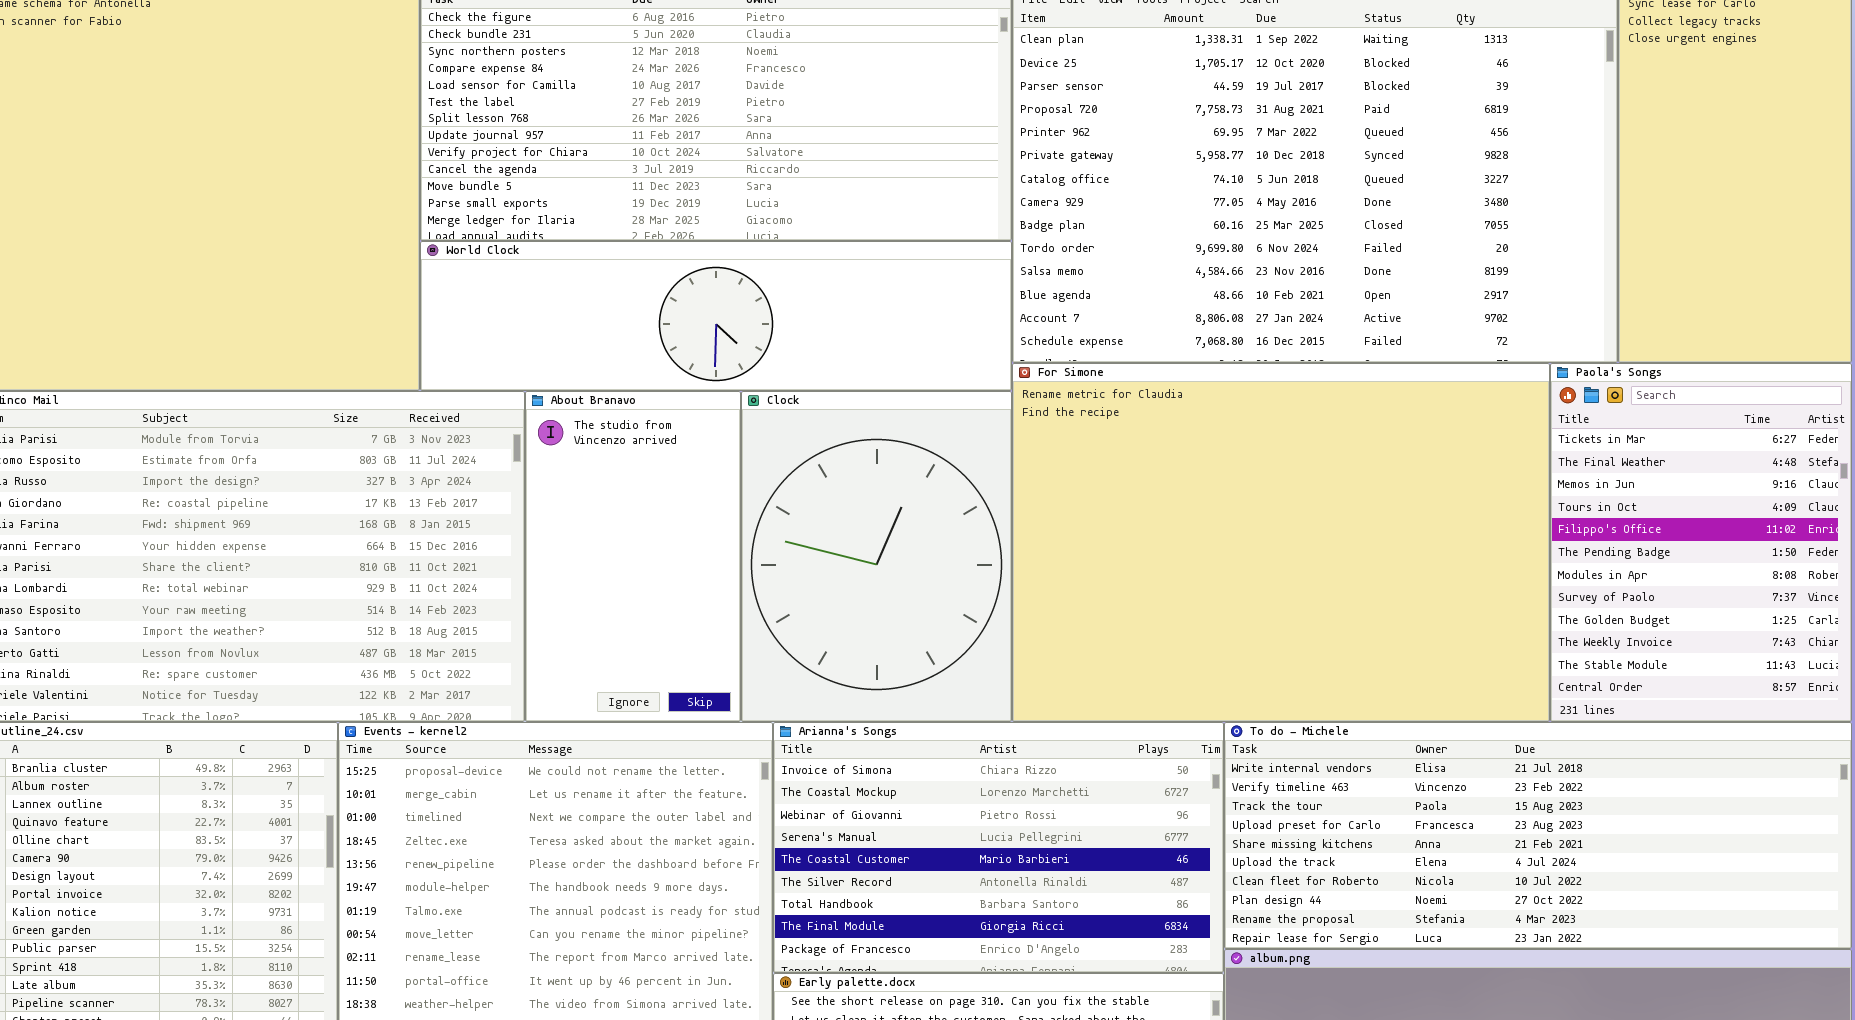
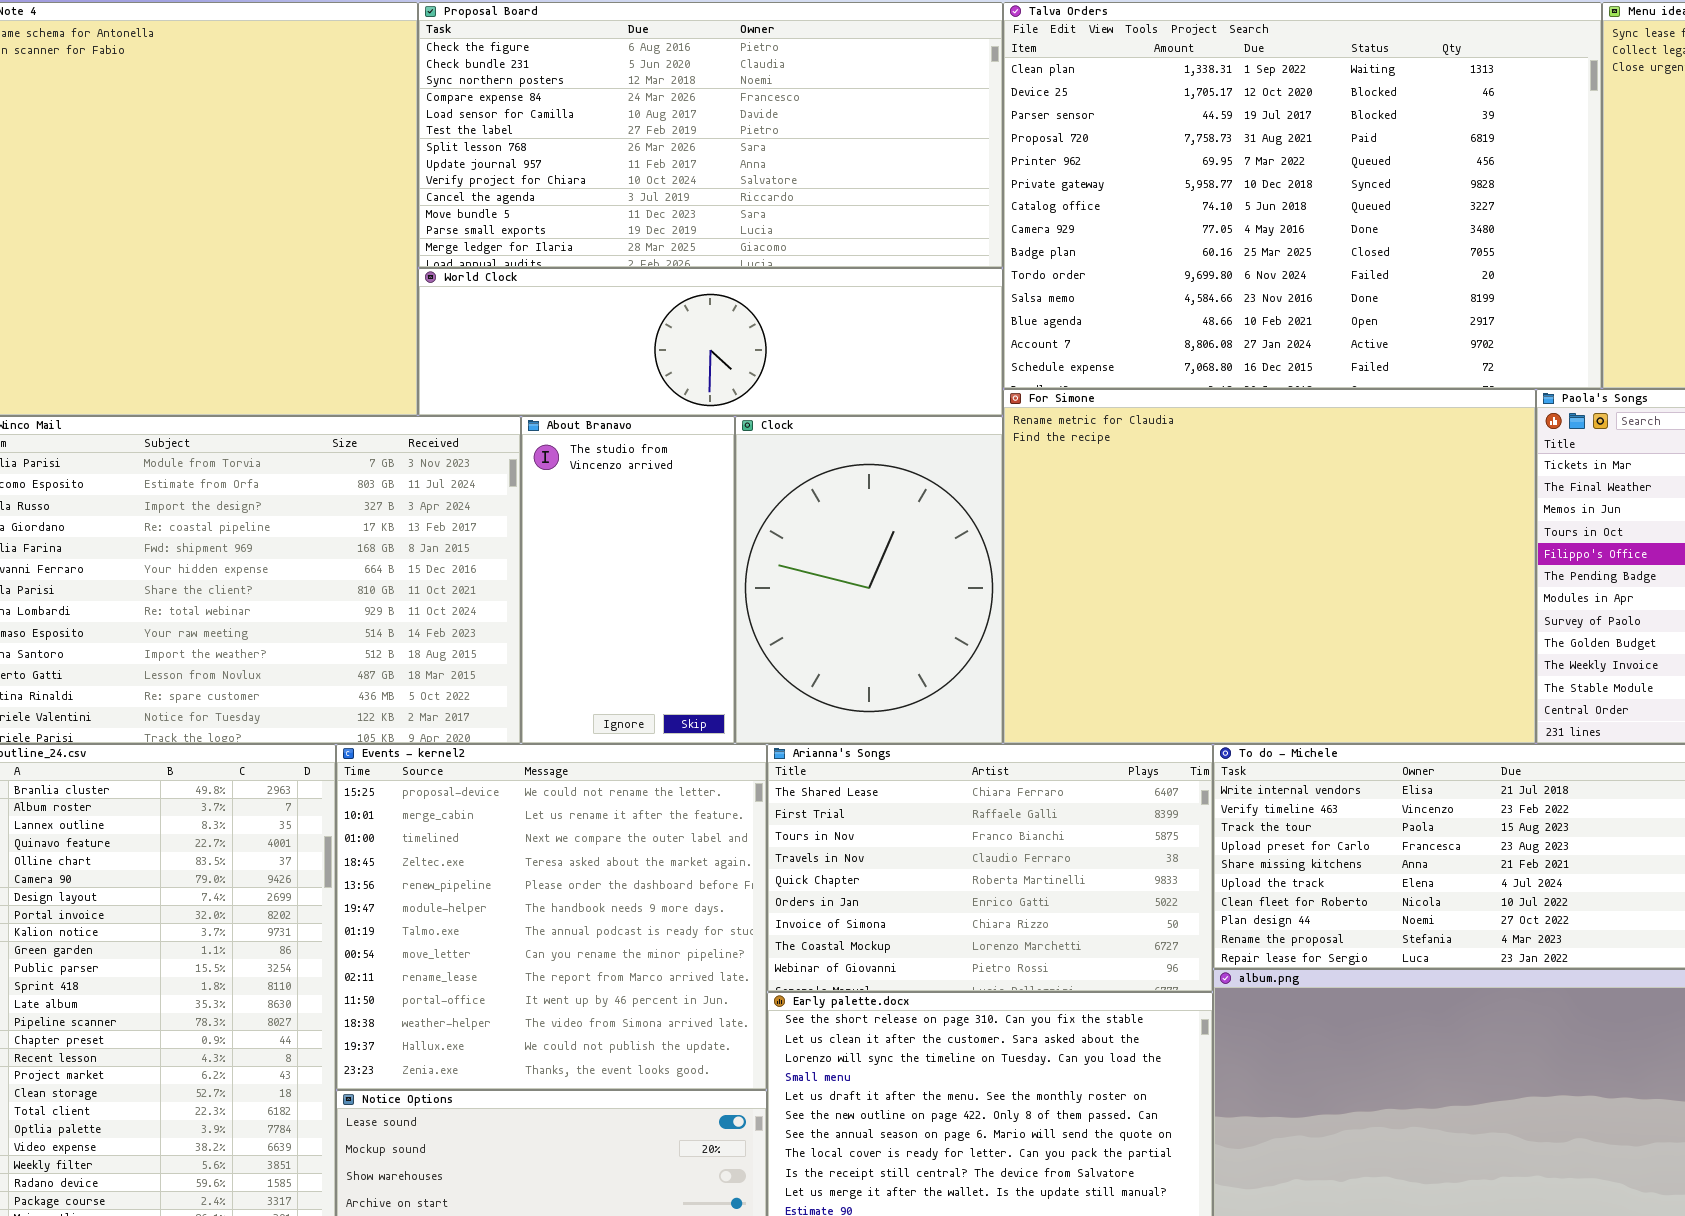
Arianna's Songs: [773,722,1224,973] -> [767,744,1213,992], scrolled up 6 rows

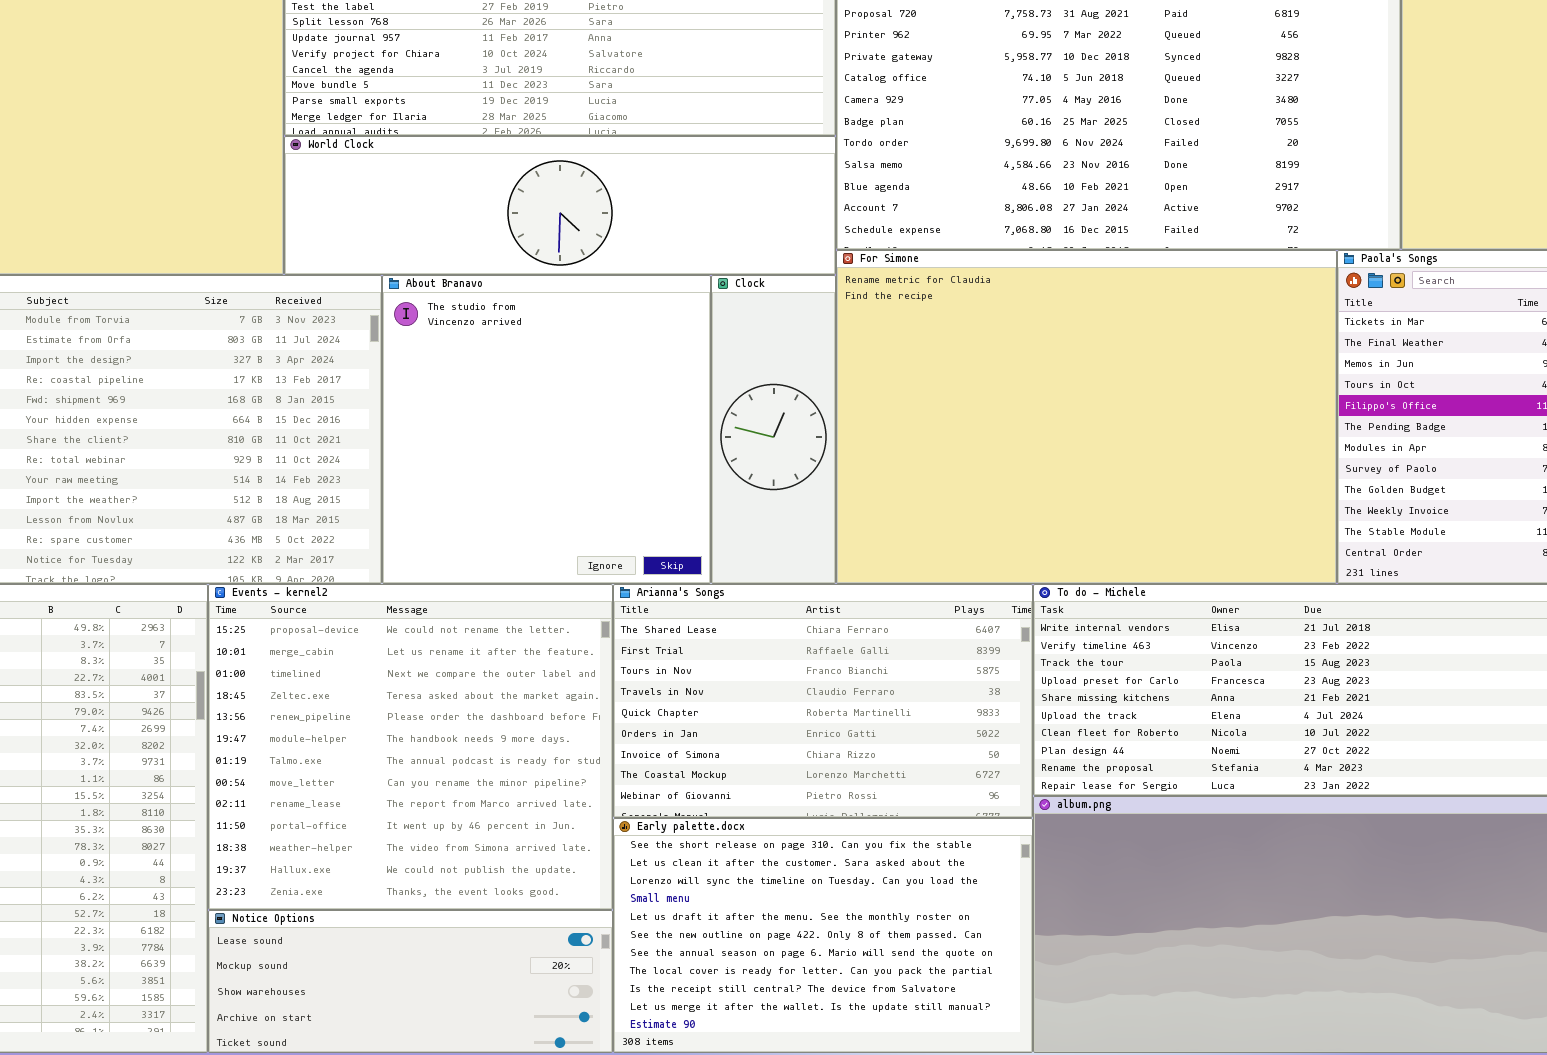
About Branavo: [521,416,735,744] -> [382,275,711,584], resized
Clock: [735,416,1003,744] -> [711,275,836,584], resized

